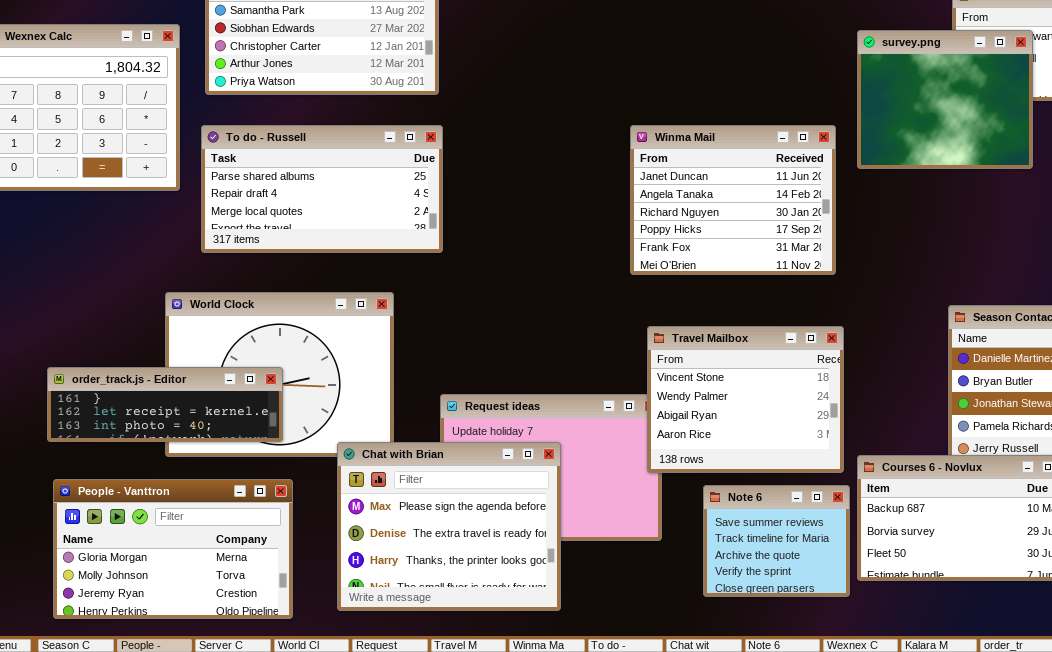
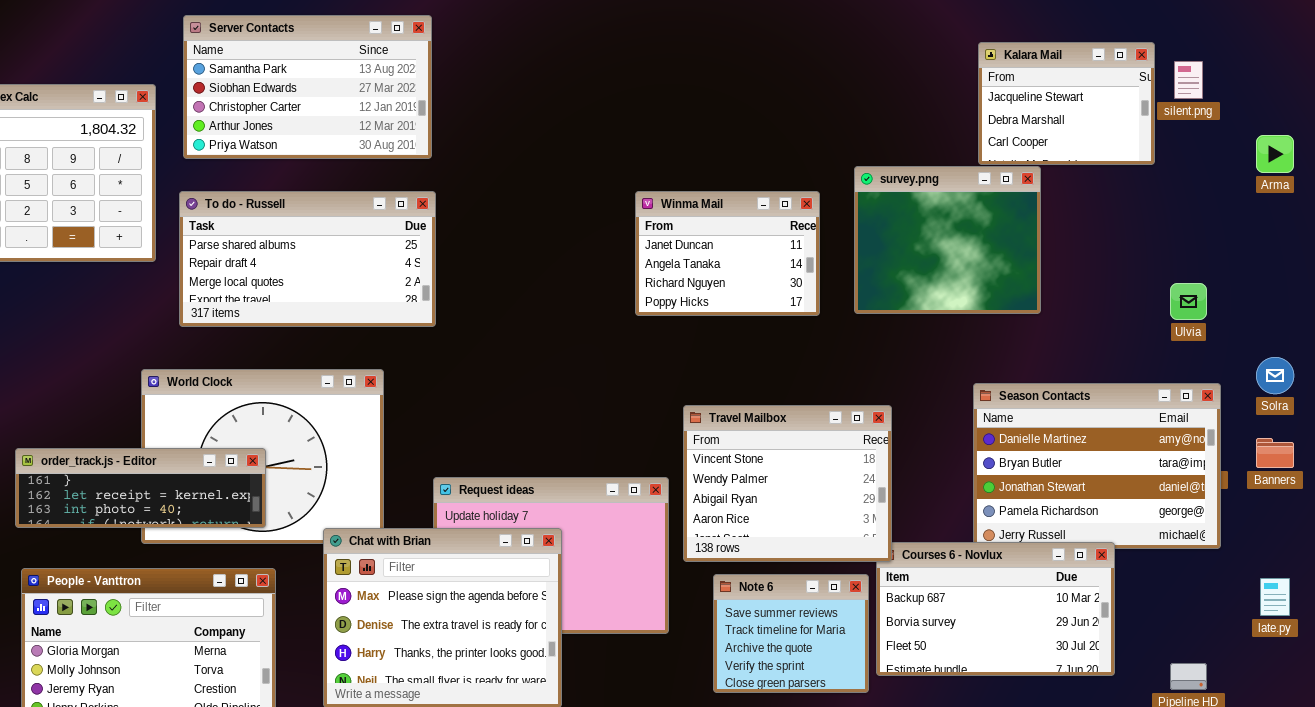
survey.png: [857,30,1033,169] -> [854,166,1041,314], moved
Winma Mail: [630,125,836,275] -> [635,191,820,316], resized
Travel Mailbox: [647,326,844,473] -> [683,405,892,562], moved

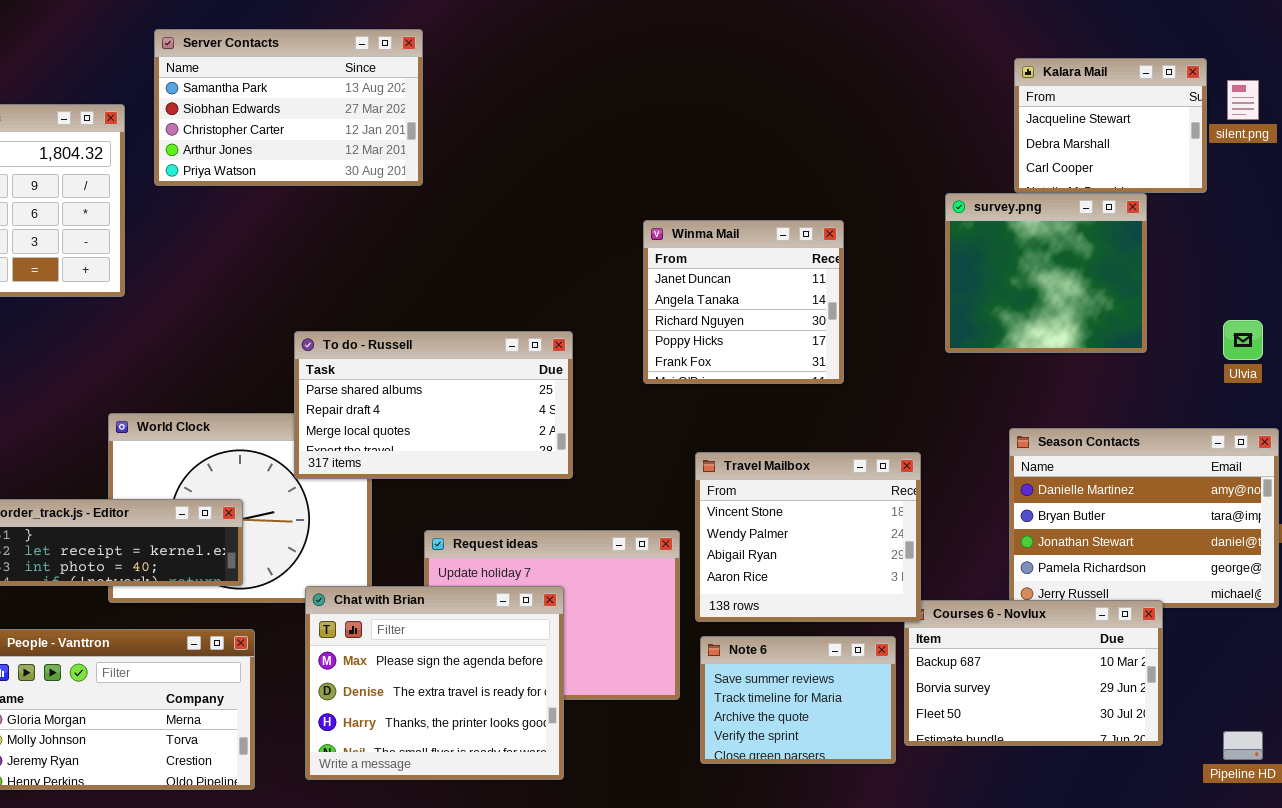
survey.png: [854,166,1041,314] -> [945,193,1147,353], moved
To do - Russell: [179,191,436,327] -> [294,331,573,479], moved
Winma Mail: [635,191,820,316] -> [643,220,844,384], resized
Note 6: [713,574,869,693] -> [700,636,896,764], resized

